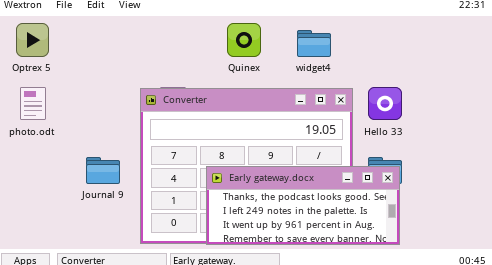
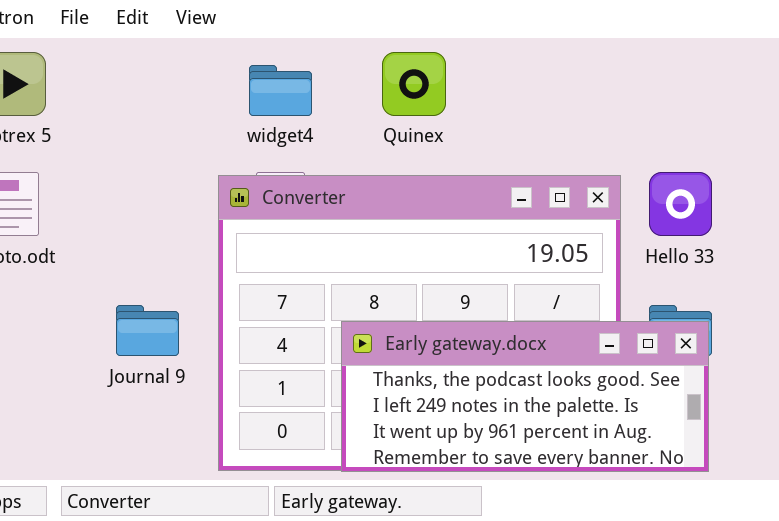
widget4: [297,30,331,57] -> [249,65,312,116], moved

